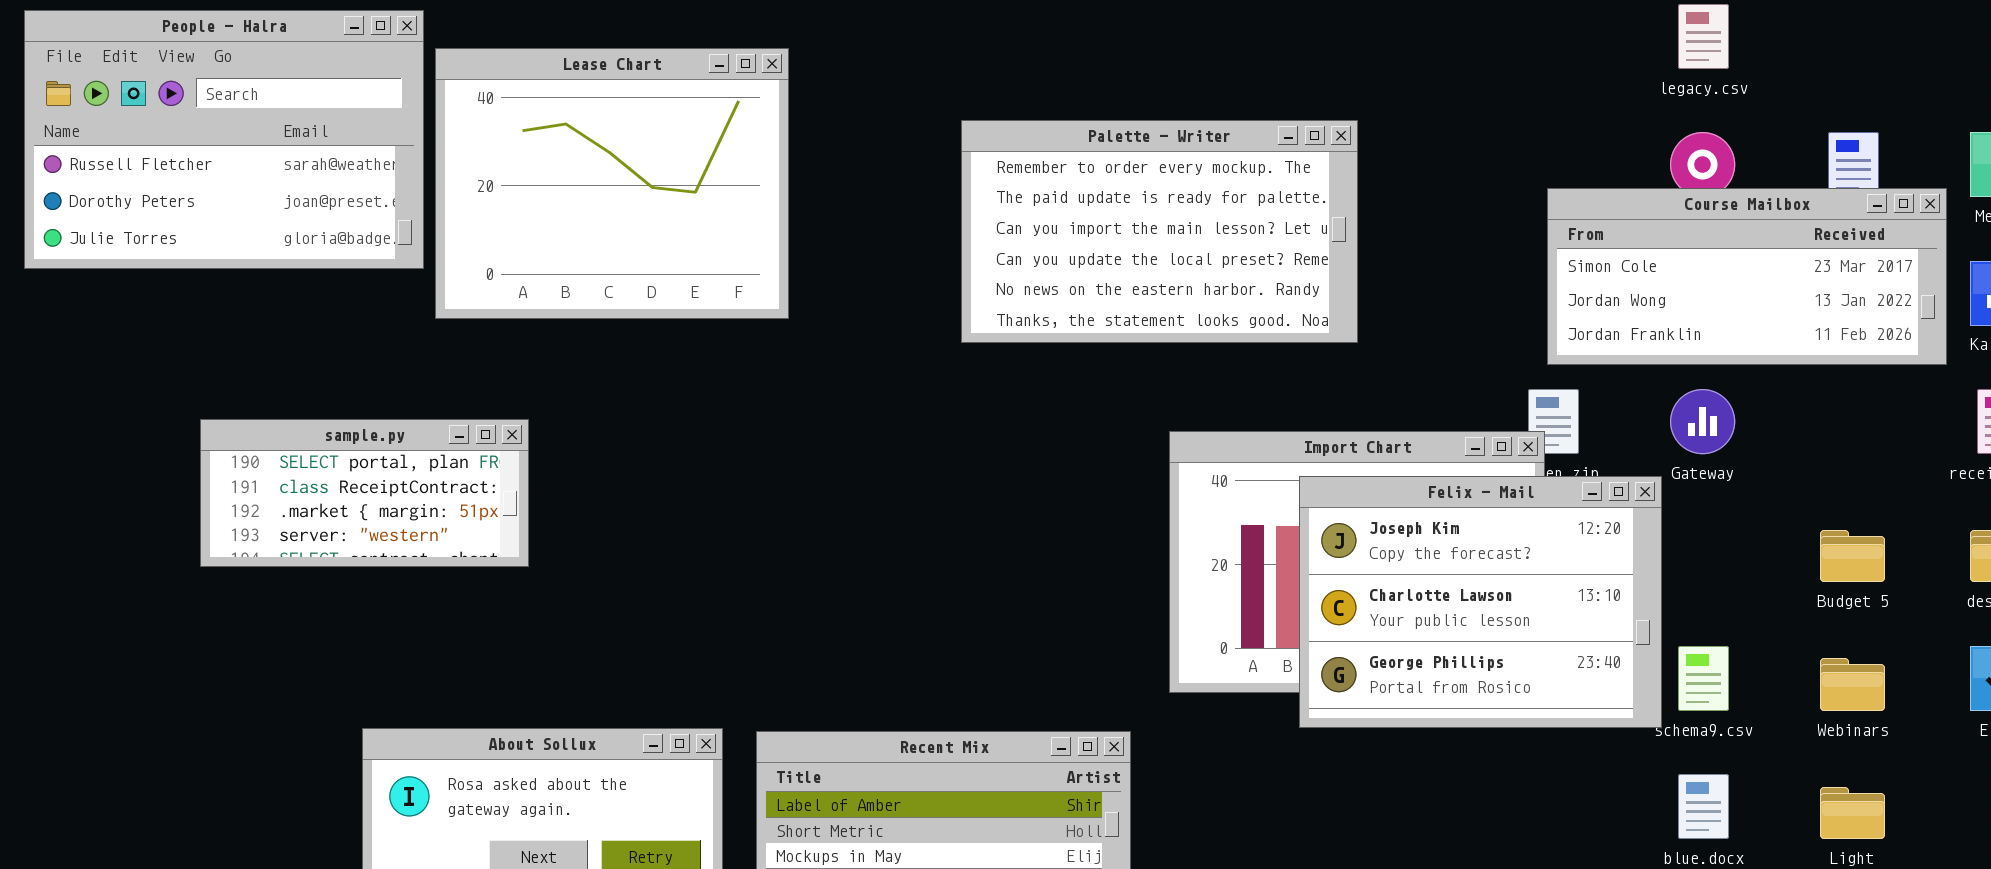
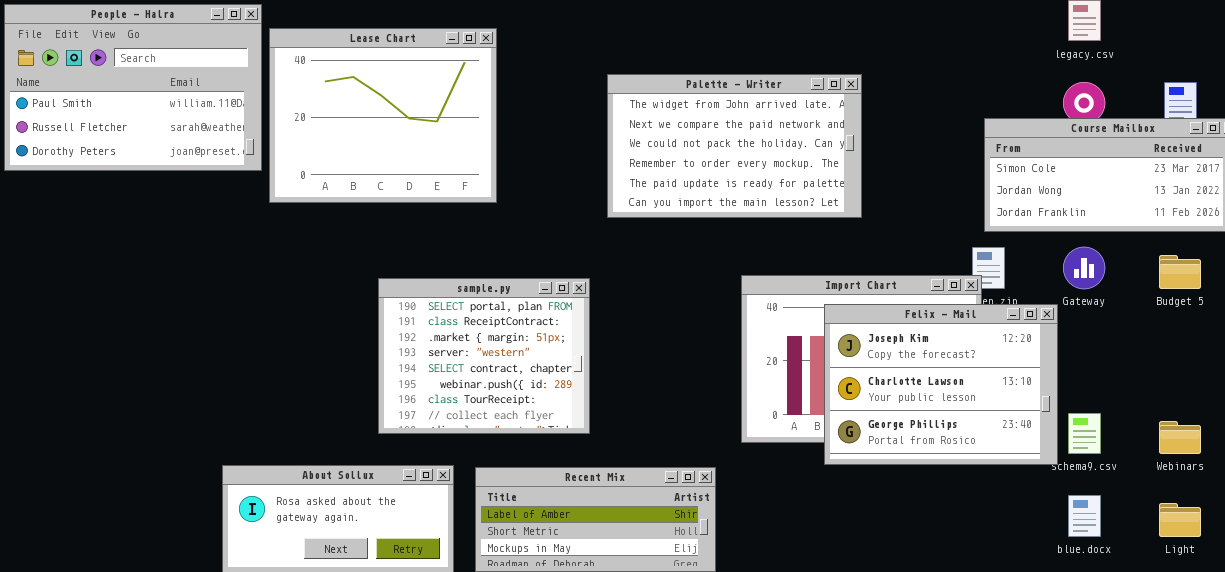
People - Halra: [24,10,424,269] -> [4,4,262,171], scrolled up 1 row
Palette - Writer: [961,120,1358,343] -> [607,74,862,218], scrolled up 3 rows
sample.py: [200,419,529,567] -> [378,278,590,434], moved, resized
Budget 5: [1820,530,1885,582] -> [1159,255,1201,289], moved

